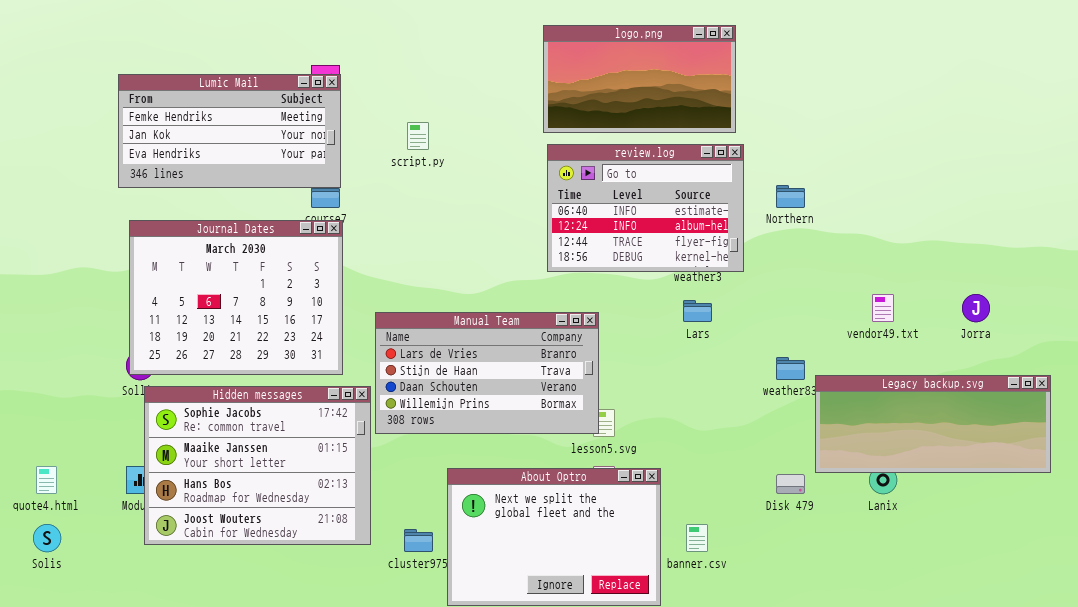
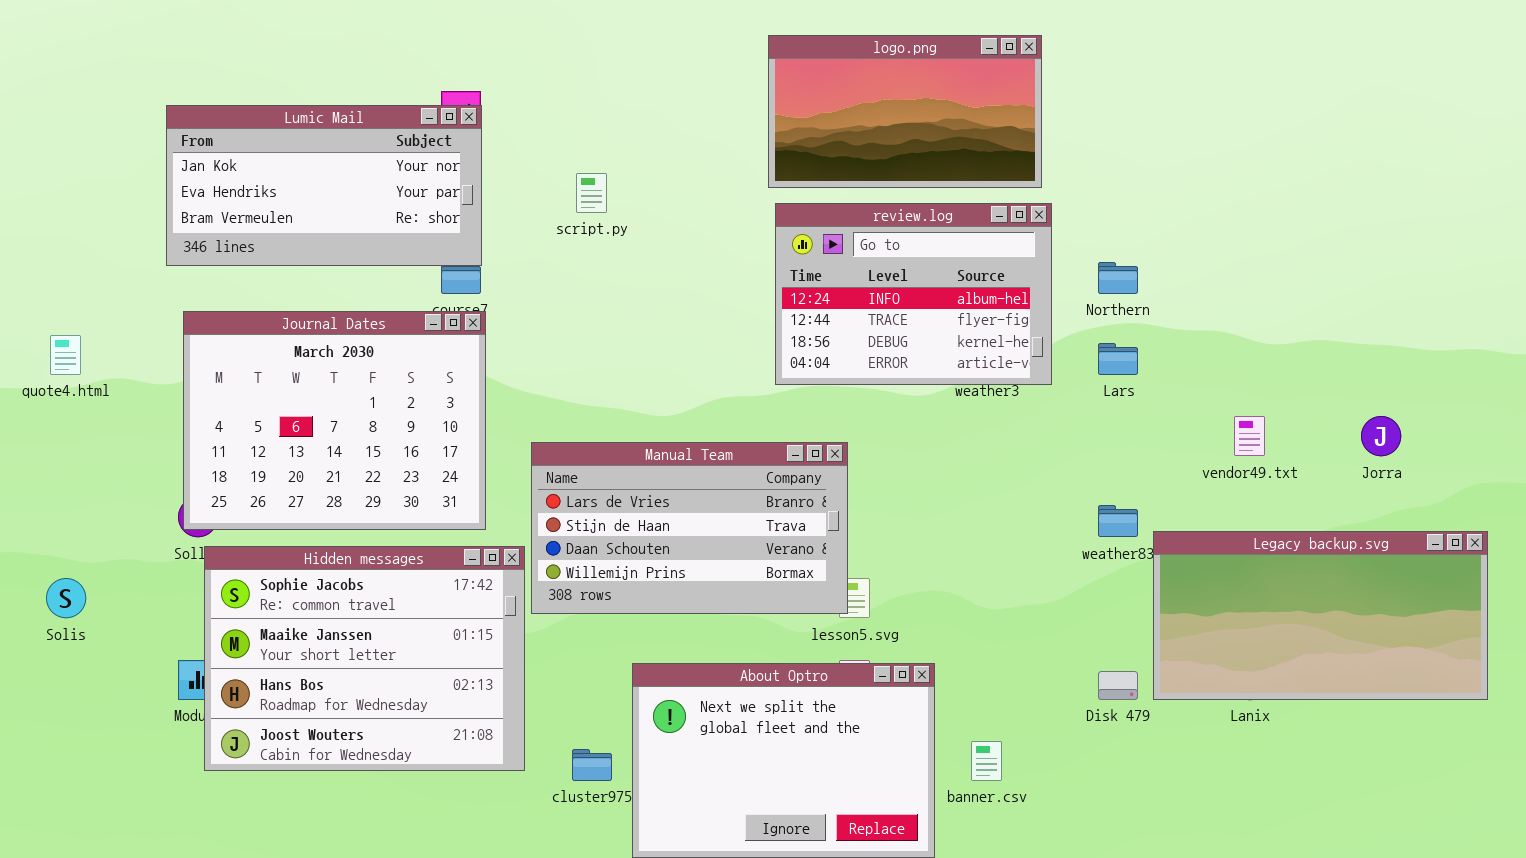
Lumic Mail: [118,74,341,188] -> [166,105,482,266], scrolled down 1 row
review.log: [547,144,744,272] -> [775,203,1052,385], scrolled down 1 row
Lars: [683,300,712,322] -> [1098,343,1138,375], moved
Legacy backup.svg: [815,375,1051,473] -> [1153,531,1488,700], resized
quote4.html: [36,466,57,494] -> [50,335,81,375], moved
Solis: [33,524,61,552] -> [46,578,86,618], moved

